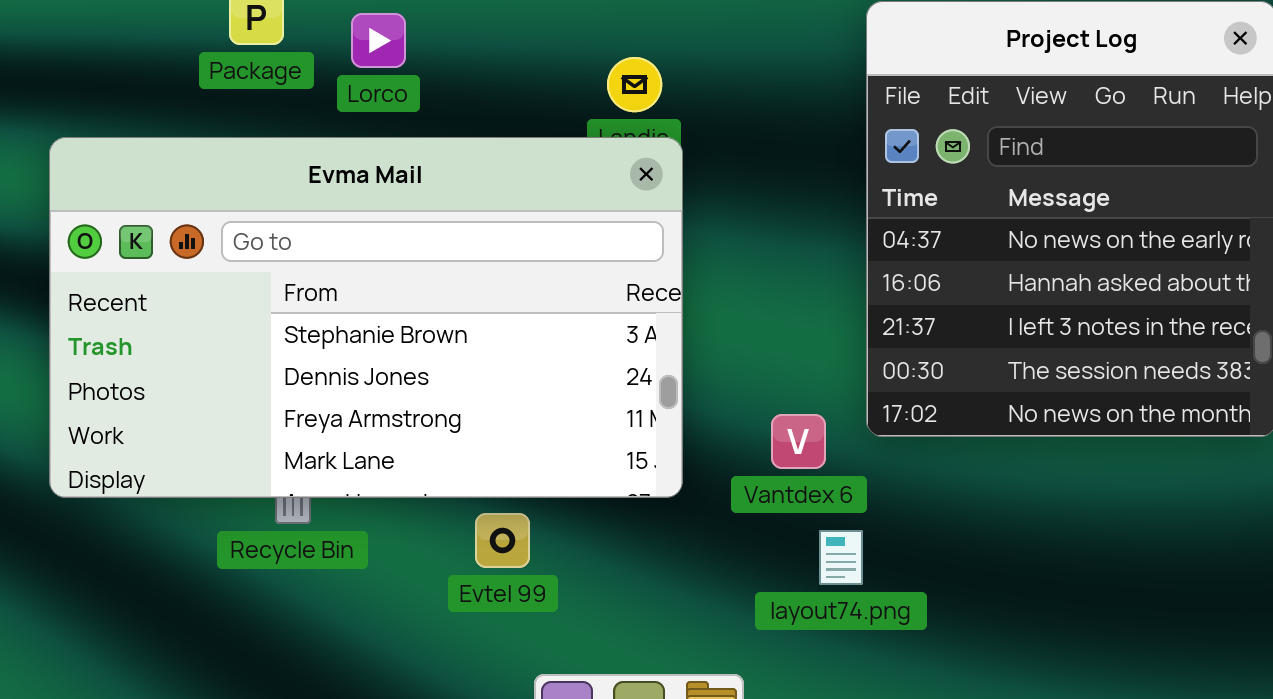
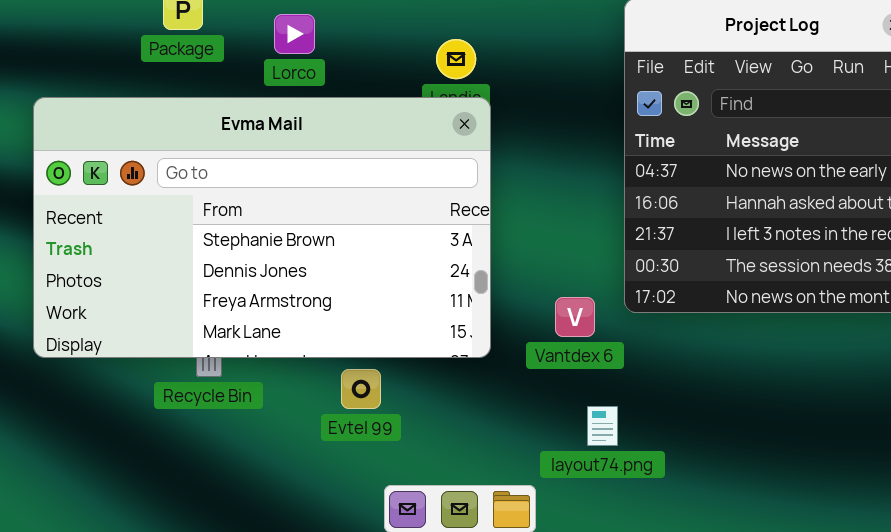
Lorco: [351,13,406,68] -> [274,14,315,54], moved
layout74.png: [819,530,863,585] -> [587,406,618,446], moved

